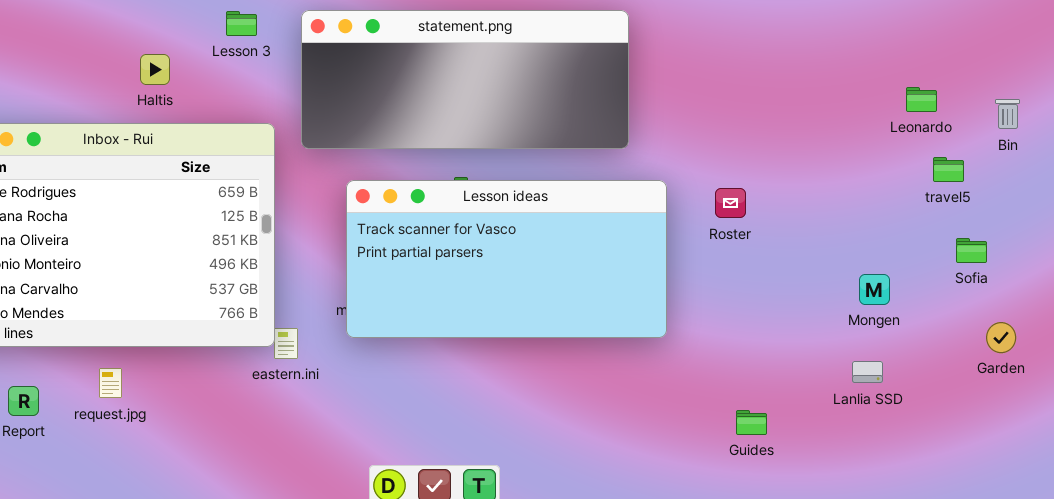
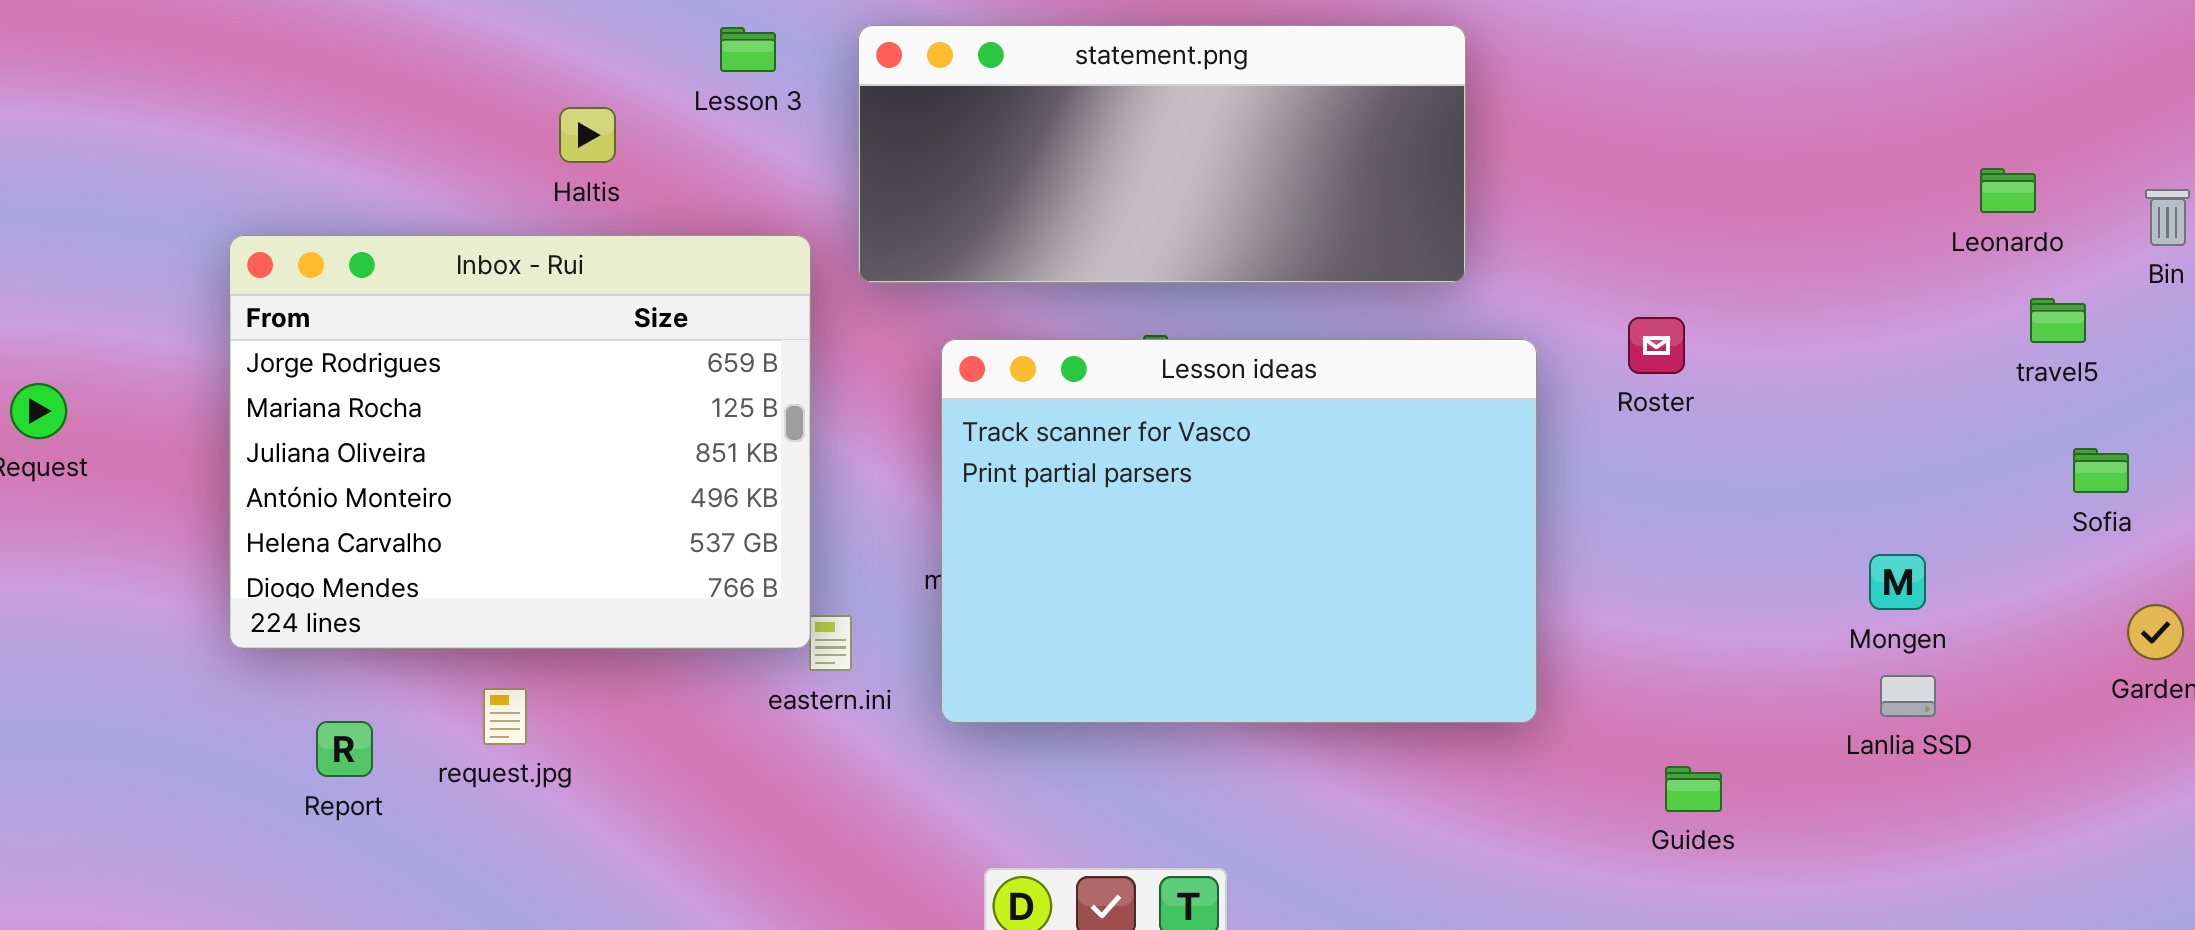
Lesson ideas: [346,180,667,338] -> [941,339,1537,723], resized
Roster: [715,188,746,218] -> [1628,317,1685,374], moved
Mongen: [859,274,890,305] -> [1869,554,1926,610], moved

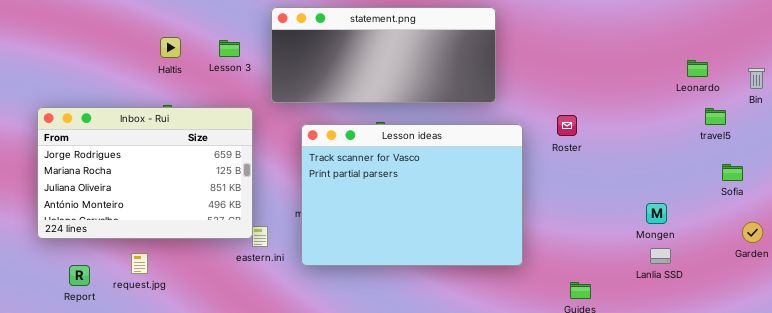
Lesson 3: [720,27,776,72] -> [219,40,240,57], moved
Inbox - Rui: [229,235,811,649] -> [37,107,253,239], resized

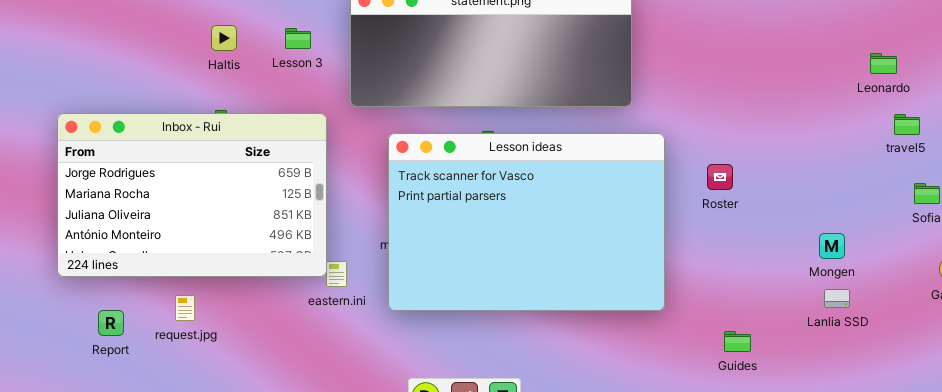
Roster: [557,115,577,136] -> [707,164,733,190], moved

